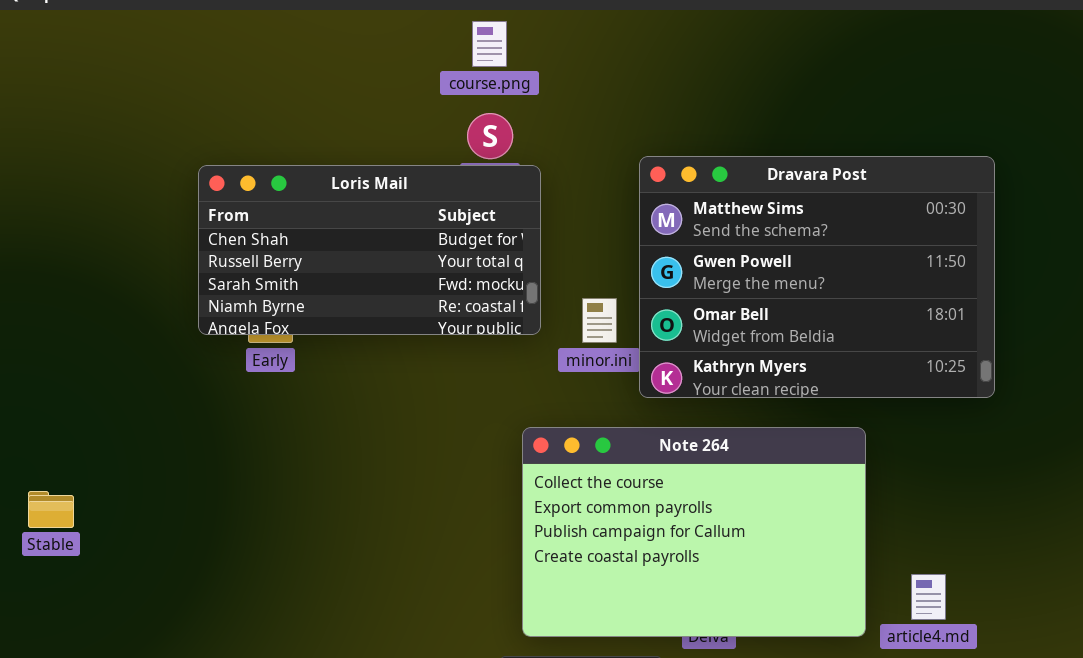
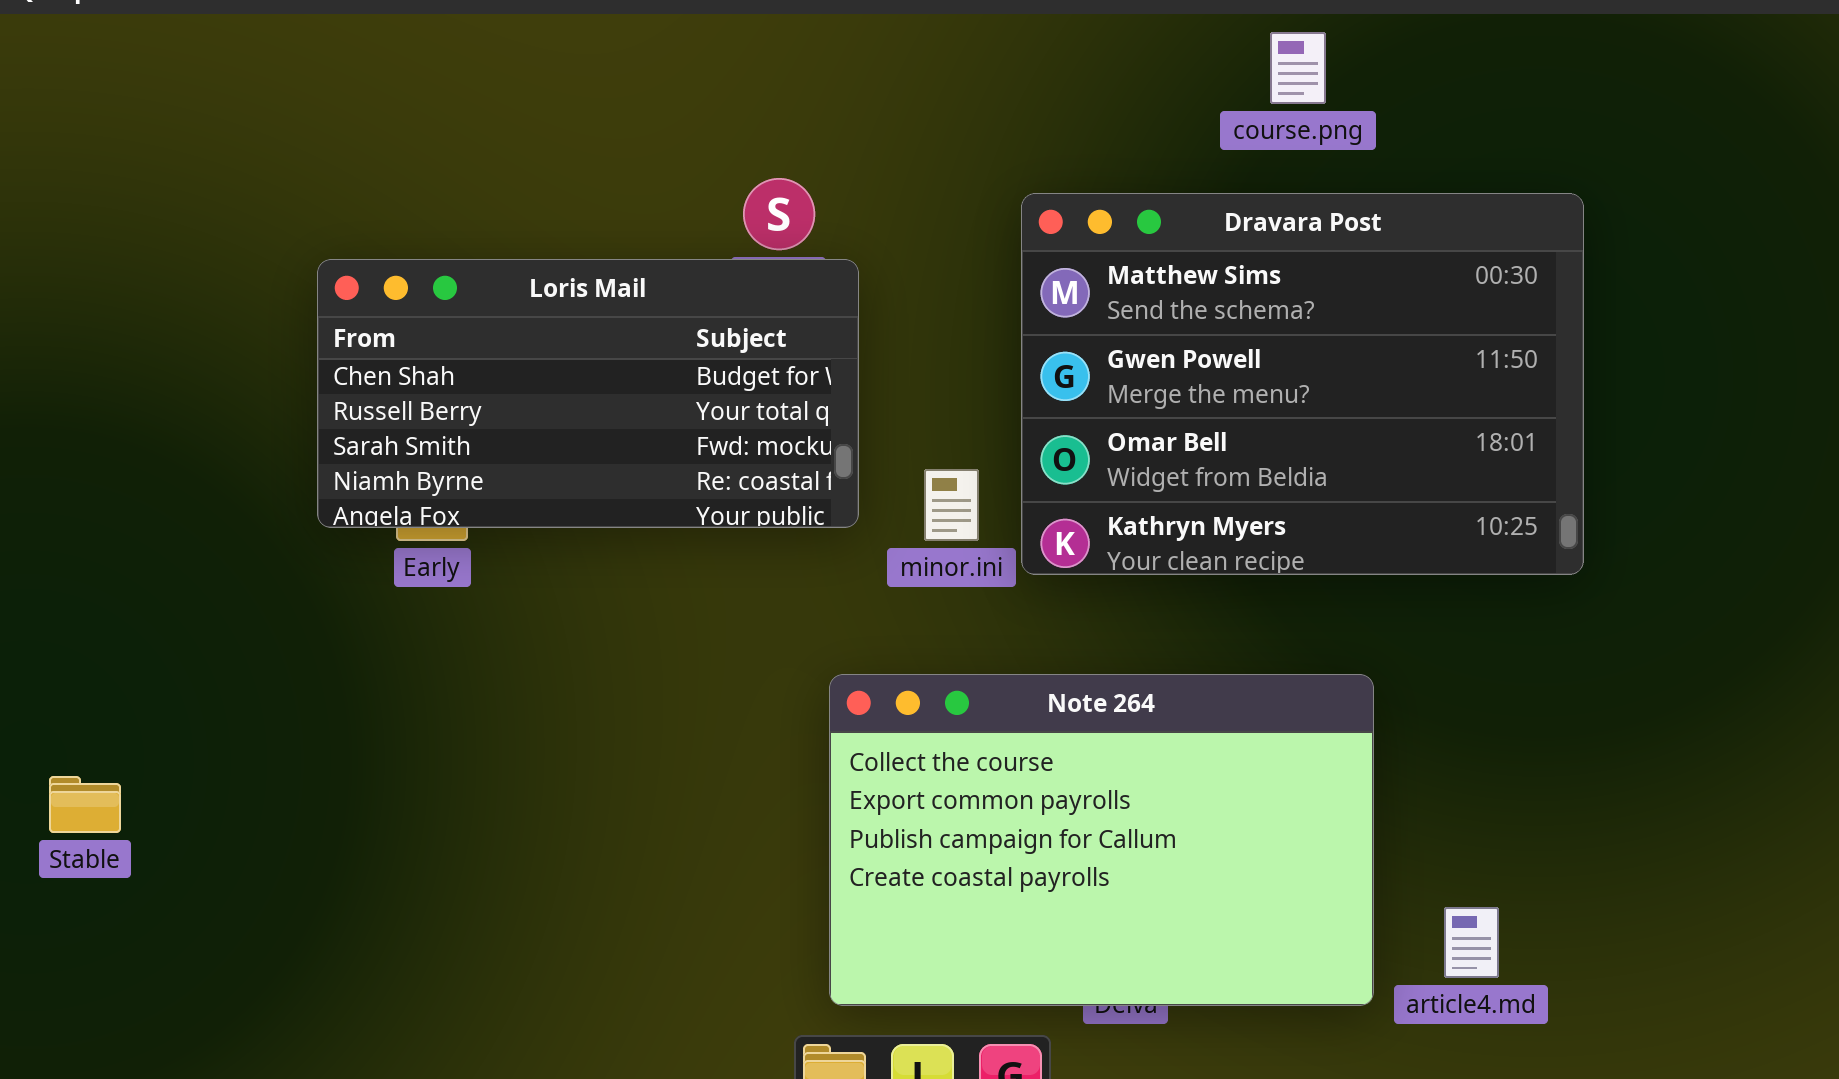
course.png: [472,21,507,67] -> [1270,32,1326,104], moved
Dravara Post: [639,156,995,398] -> [1021,193,1584,575], moved

